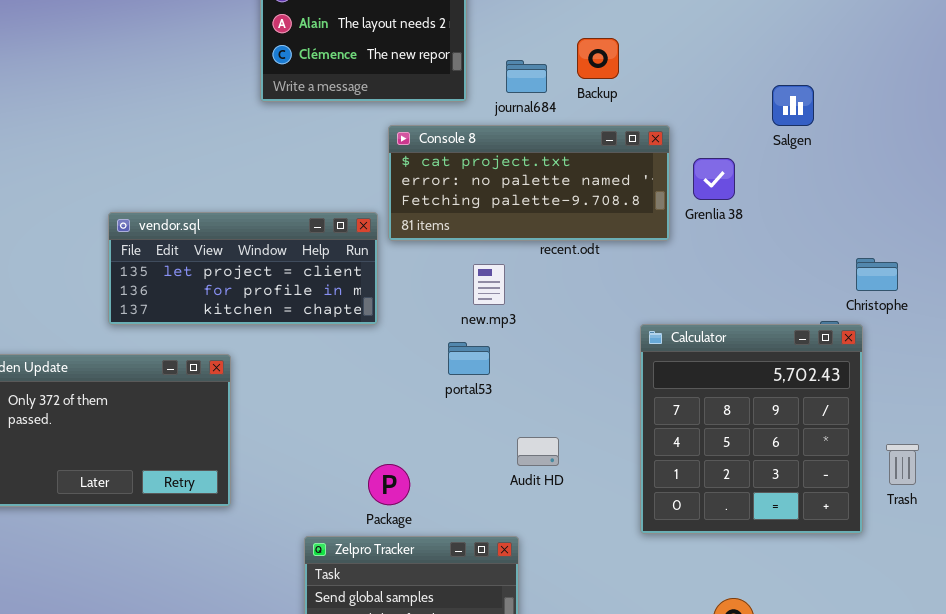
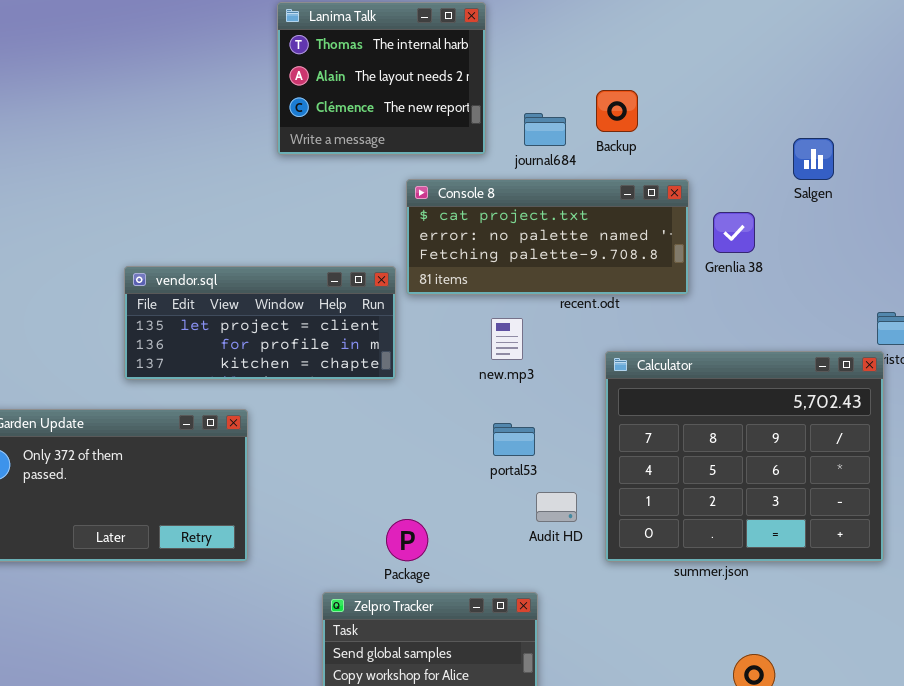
Calculator: [640,324,863,534] -> [605,351,884,562], moved, resized
portal53: [448,342,490,375] -> [493,423,535,456], moved

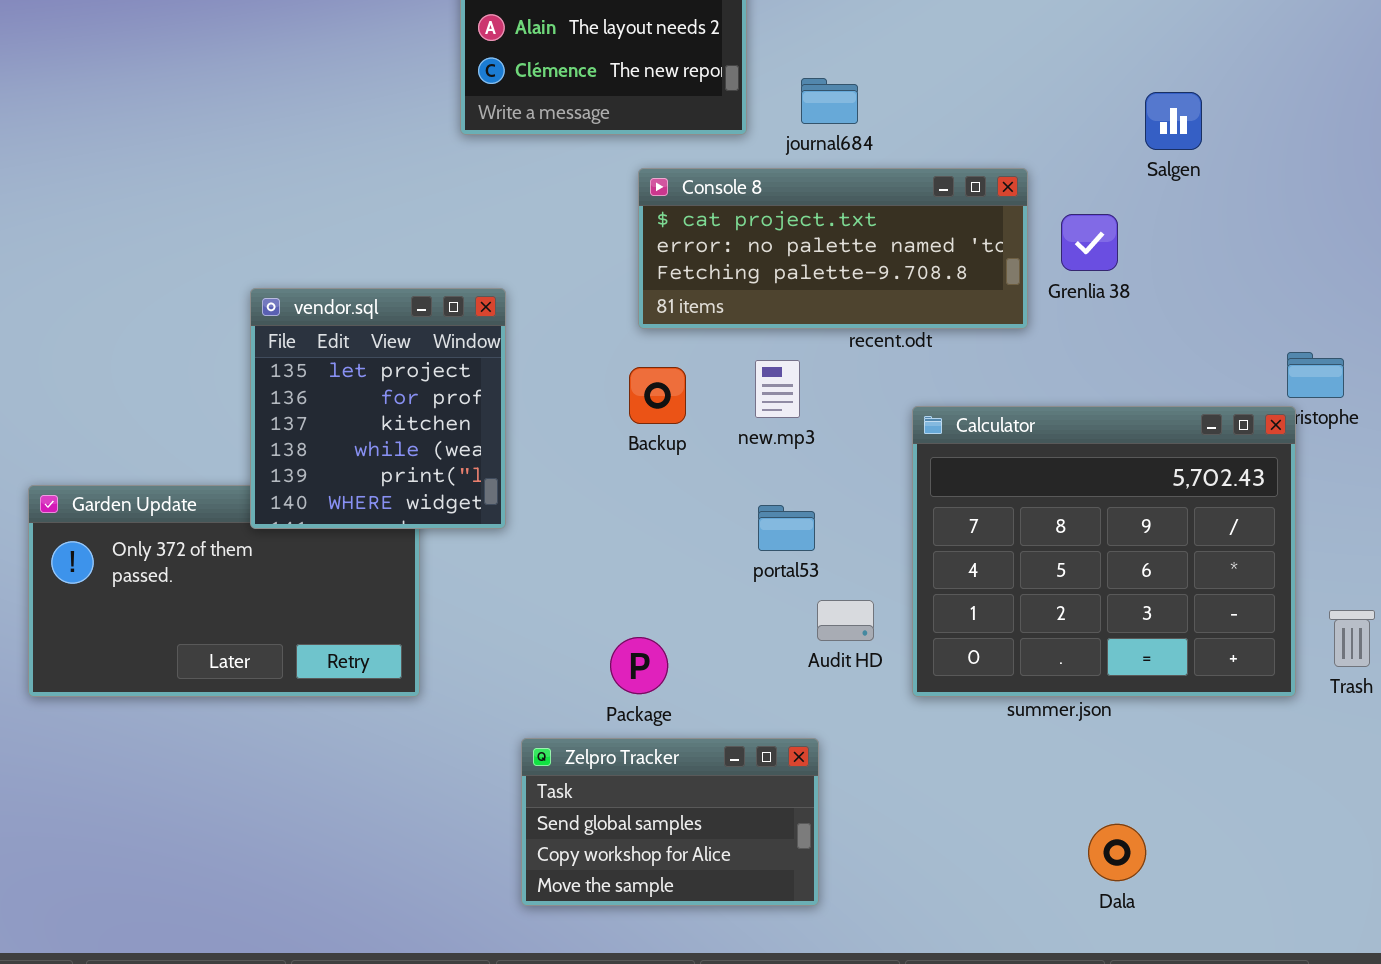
Backup: [596,90,638,132] -> [629,367,686,424], moved
Salgen: [793,138,834,180] -> [1145,92,1202,150], moved
vendor.sql: [124,266,396,380] -> [250,288,506,529], resized

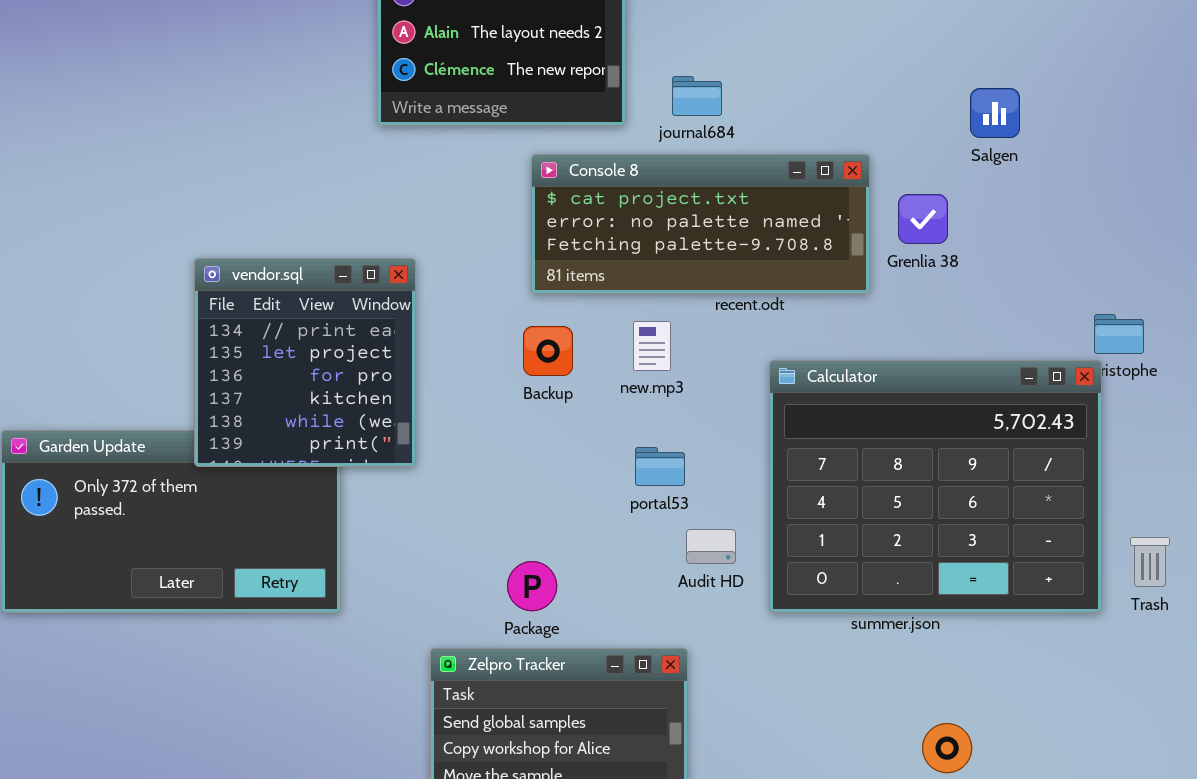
vendor.sql: [250,288,506,529] -> [194,258,416,467], scrolled up 1 row

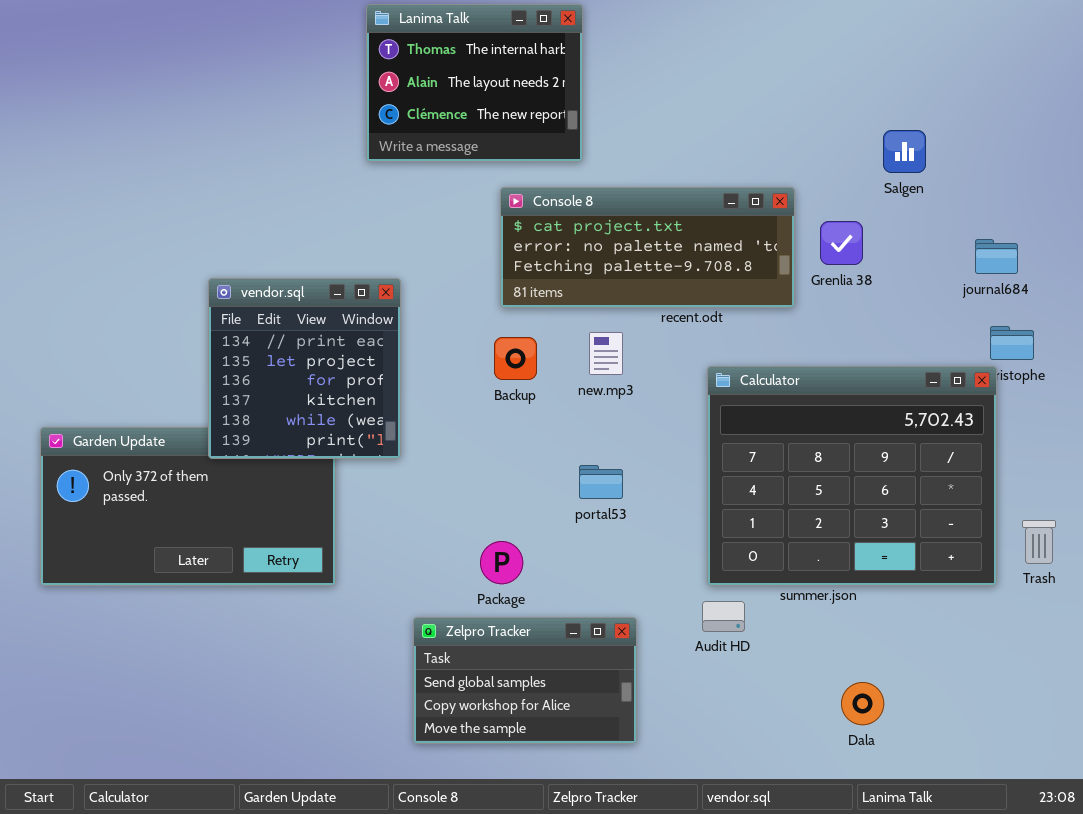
journal684: [672,76,722,116] -> [975,239,1018,274], moved
portal53: [635,447,685,486] -> [579,465,623,499], moved
Audit HD: [686,529,736,564] -> [702,601,745,632], moved

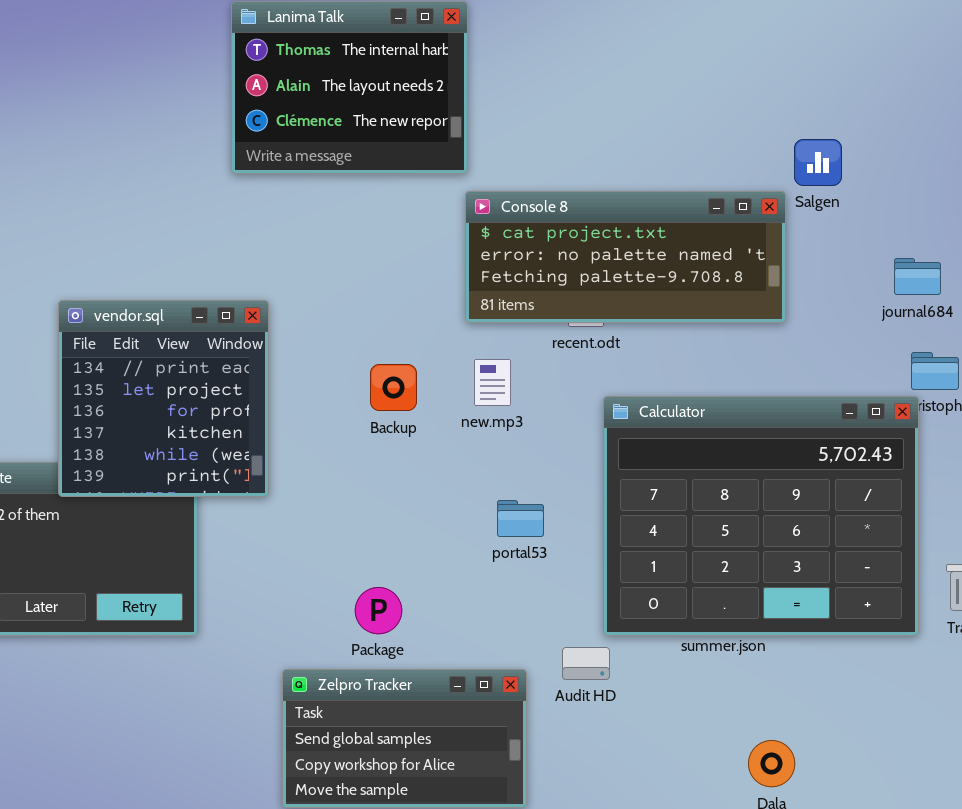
Console 8: [500,187,795,308] -> [465,191,786,323], moved
portal53: [579,465,623,499] -> [497,500,544,537], moved
Audit HD: [702,601,745,632] -> [562,647,610,680], moved

